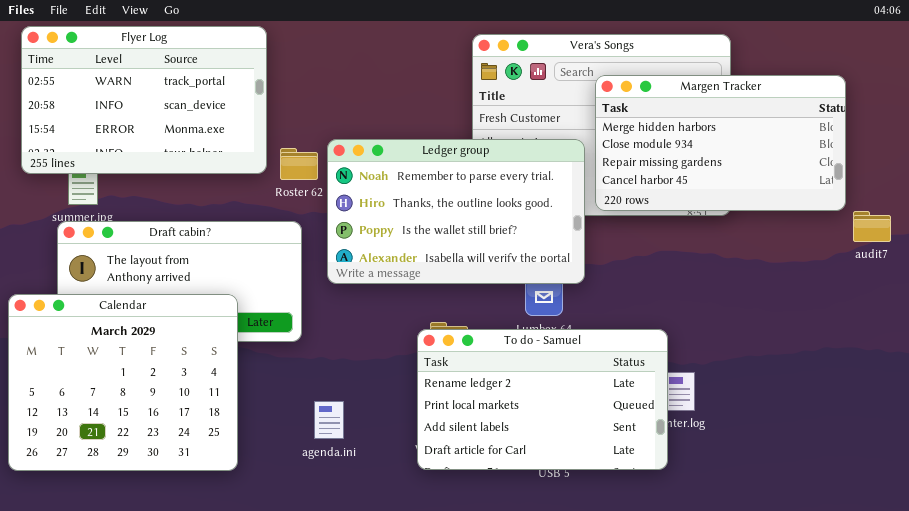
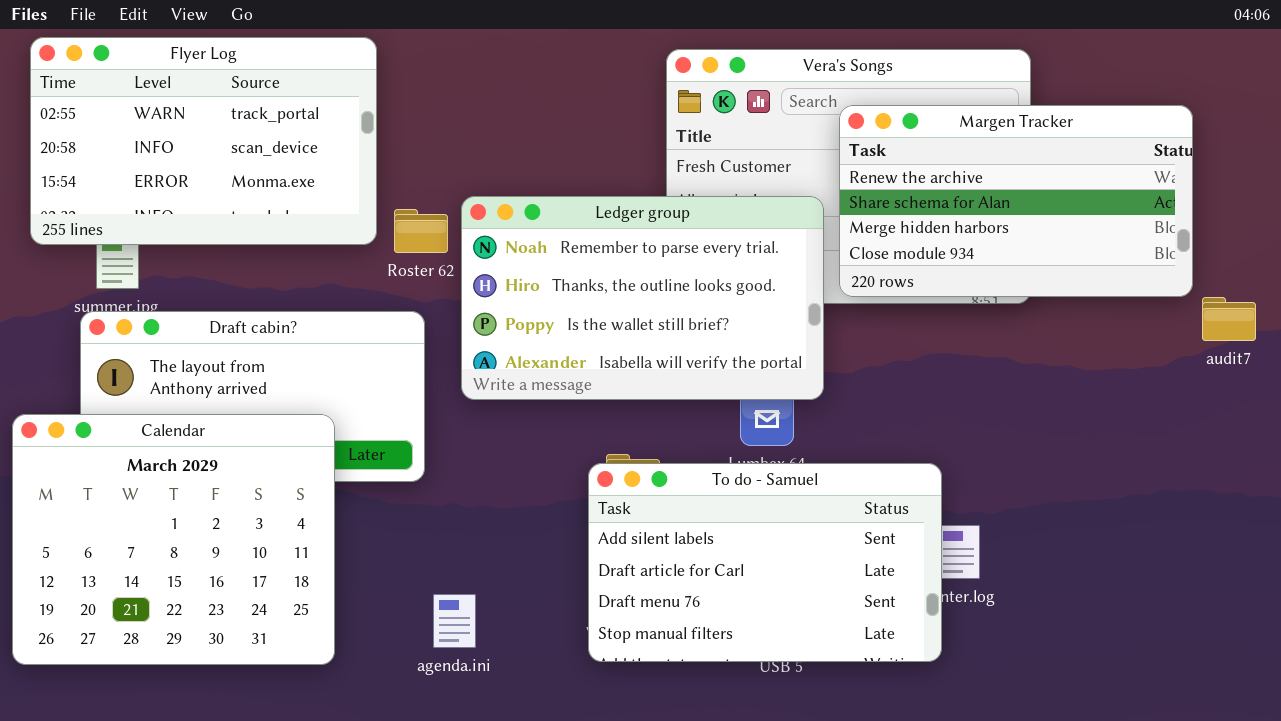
Margen Tracker: [595,75,846,211] -> [839,105,1193,297], scrolled up 2 rows
To do - Samuel: [417,329,668,470] -> [588,463,942,662], scrolled down 2 rows
agenda.ini: [314,401,344,439] -> [433,594,476,648], moved

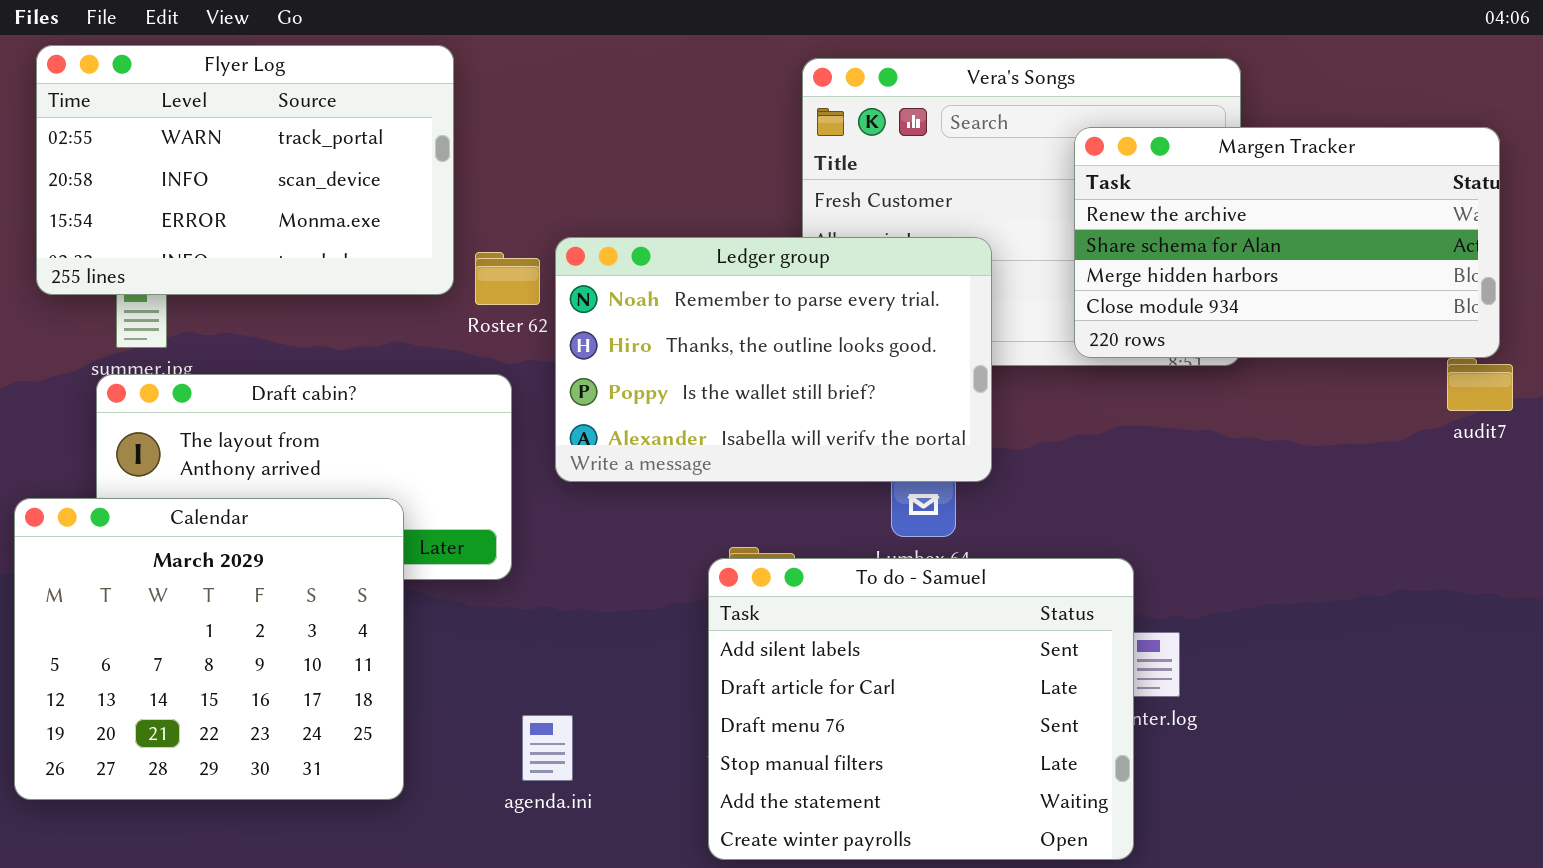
Margen Tracker: [839,105,1193,297] -> [1074,127,1500,358], moved
To do - Samuel: [588,463,942,662] -> [708,558,1134,860], resized

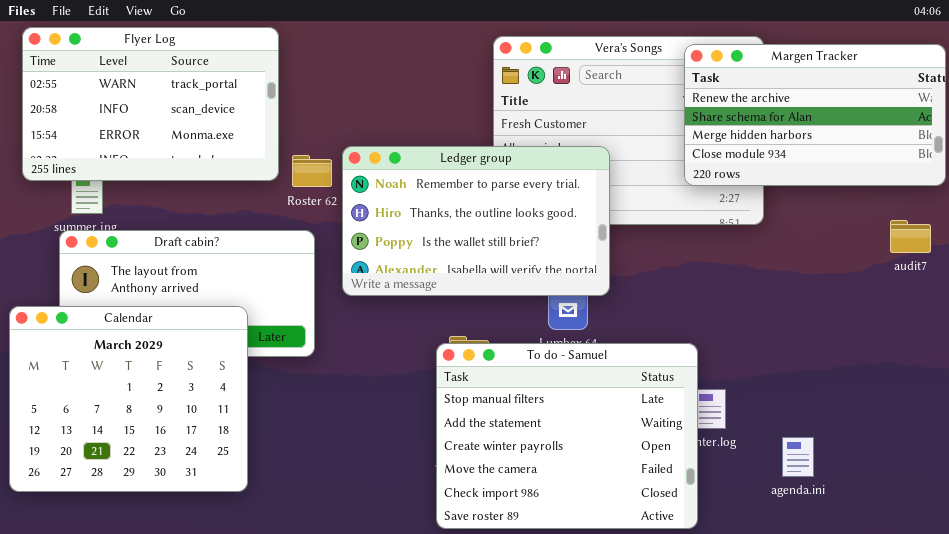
Margen Tracker: [1074,127,1500,358] -> [684,44,946,186], moved
To do - Samuel: [708,558,1134,860] -> [436,343,698,529], scrolled down 3 rows
agenda.ini: [522,715,573,781] -> [782,437,814,477], moved

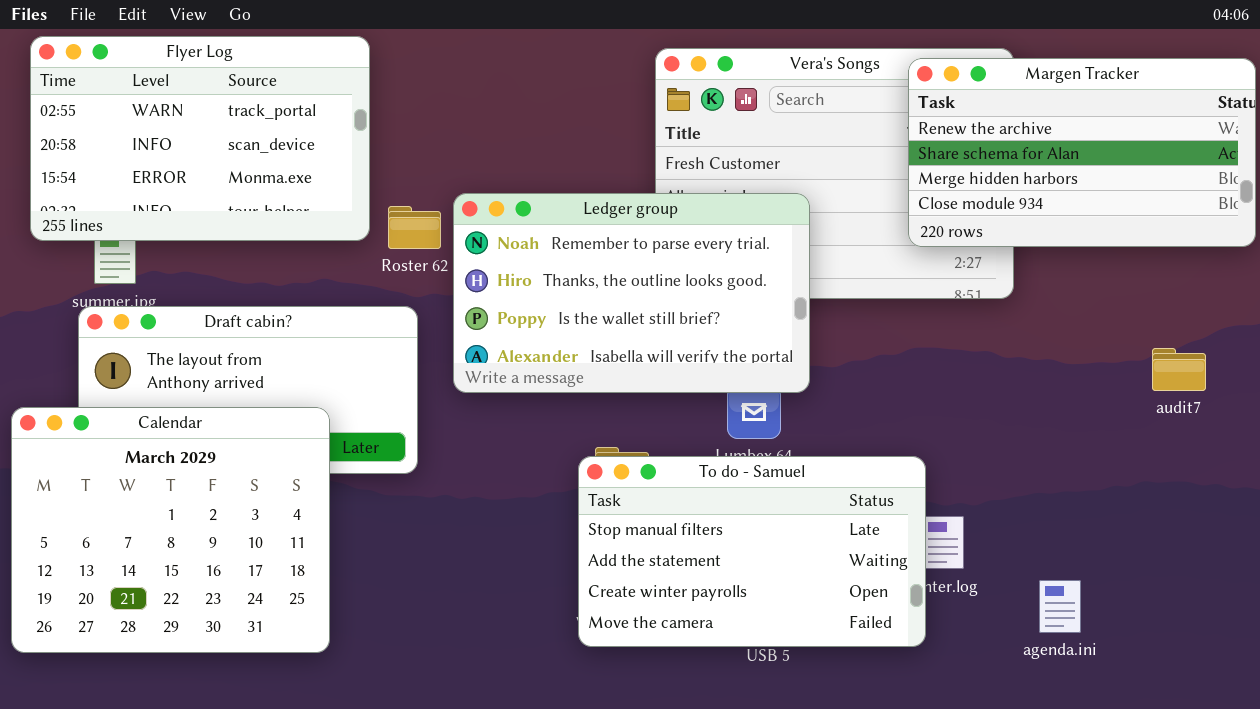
audit7: [890,220,931,253] -> [1152,348,1206,391], moved
To do - Samuel: [436,343,698,529] -> [578,456,926,647], resized

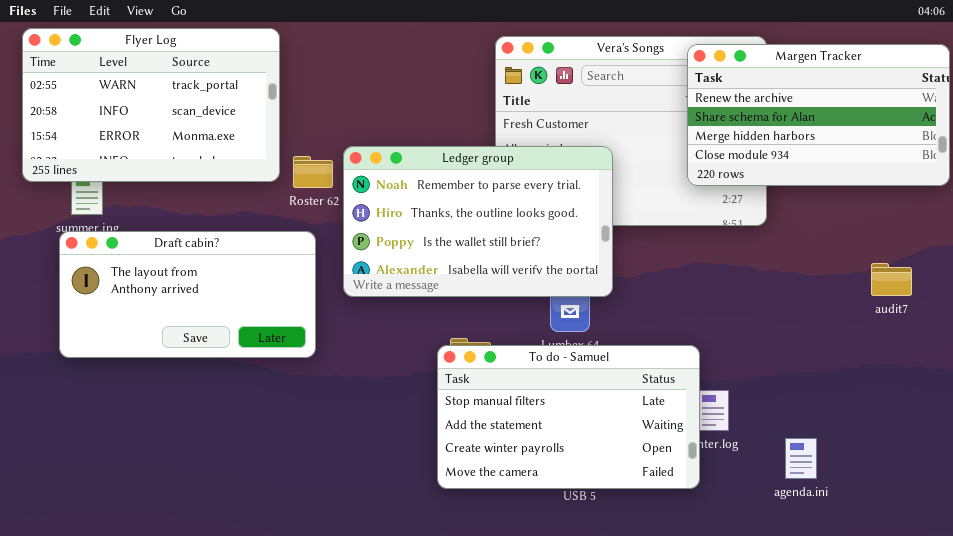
Calendar: [11,407,330,653] -> none, closed

